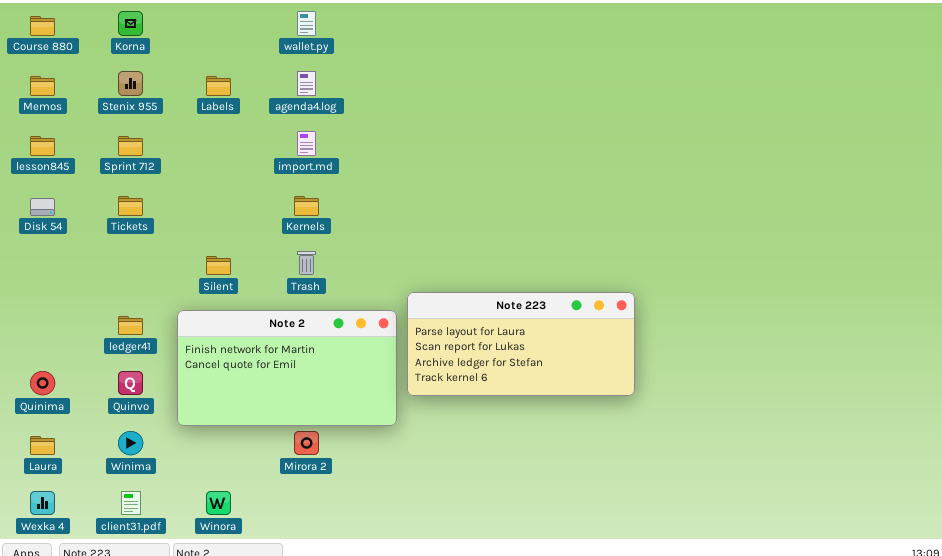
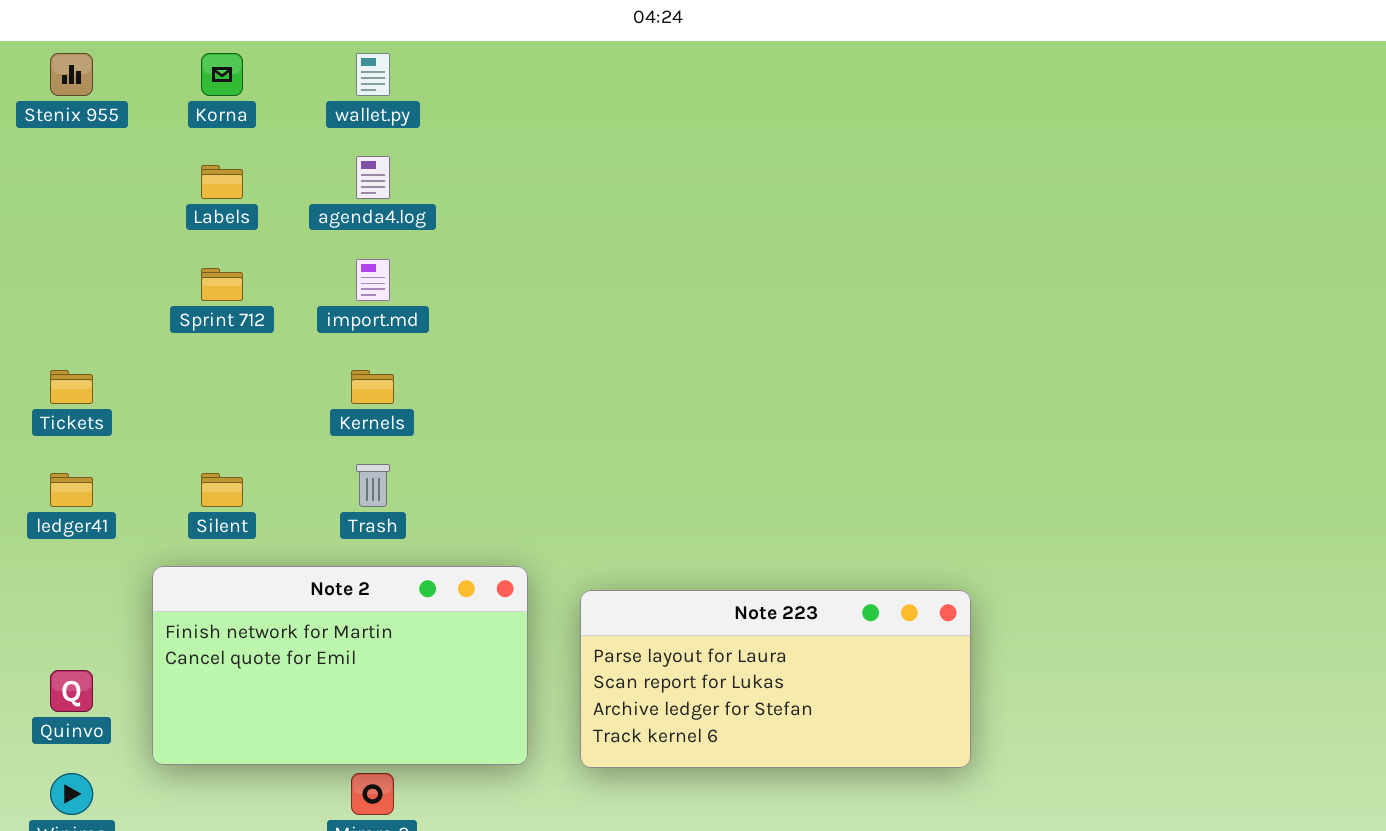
Korna: [118,11,143,36] -> [201,53,243,96], moved
Stenix 955: [118,71,143,96] -> [50,53,93,96], moved
Sprint 712: [118,136,143,156] -> [201,268,243,301], moved
Note 223: [407,292,635,396] -> [580,590,971,768], moved
ledger41: [118,316,143,335] -> [50,473,93,507], moved

